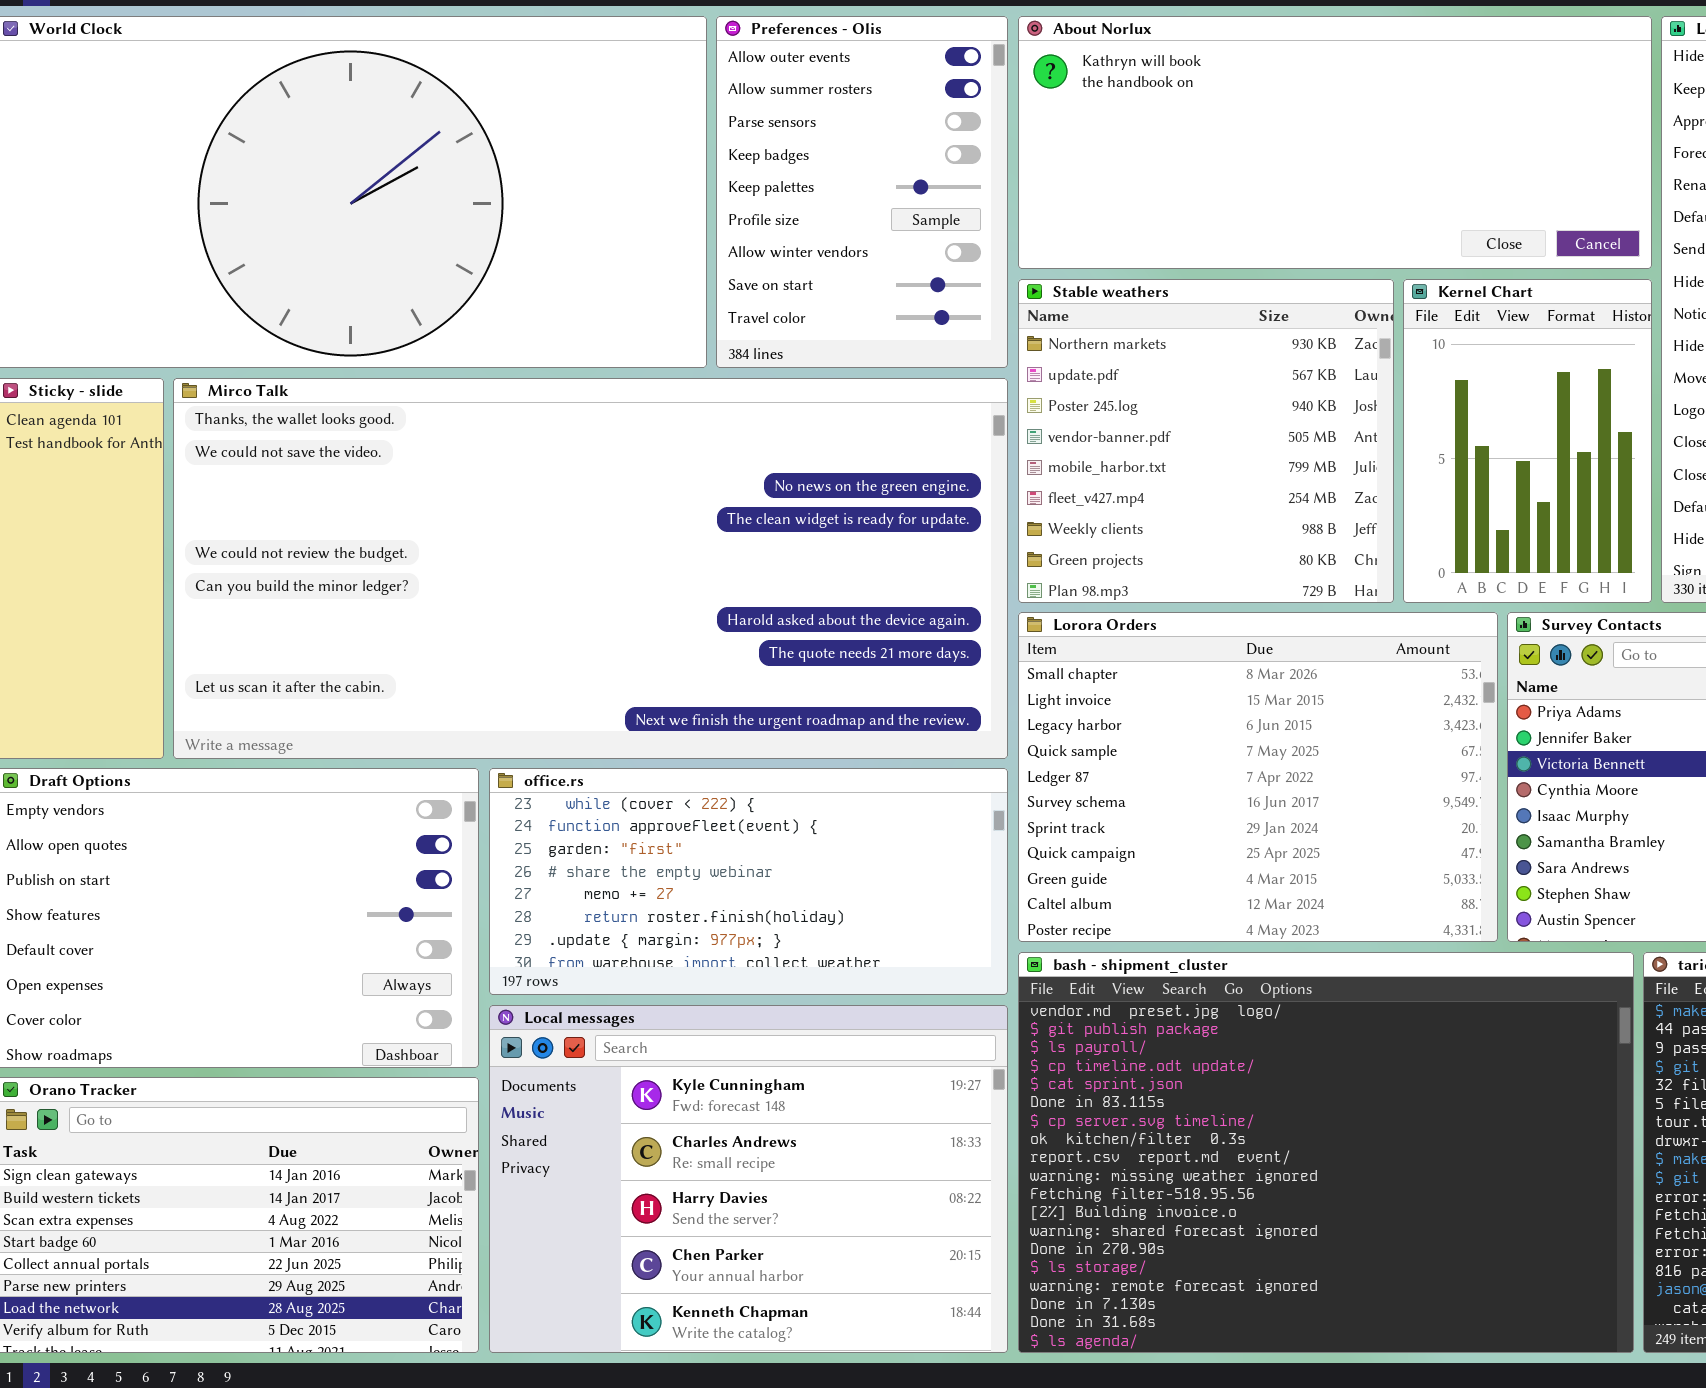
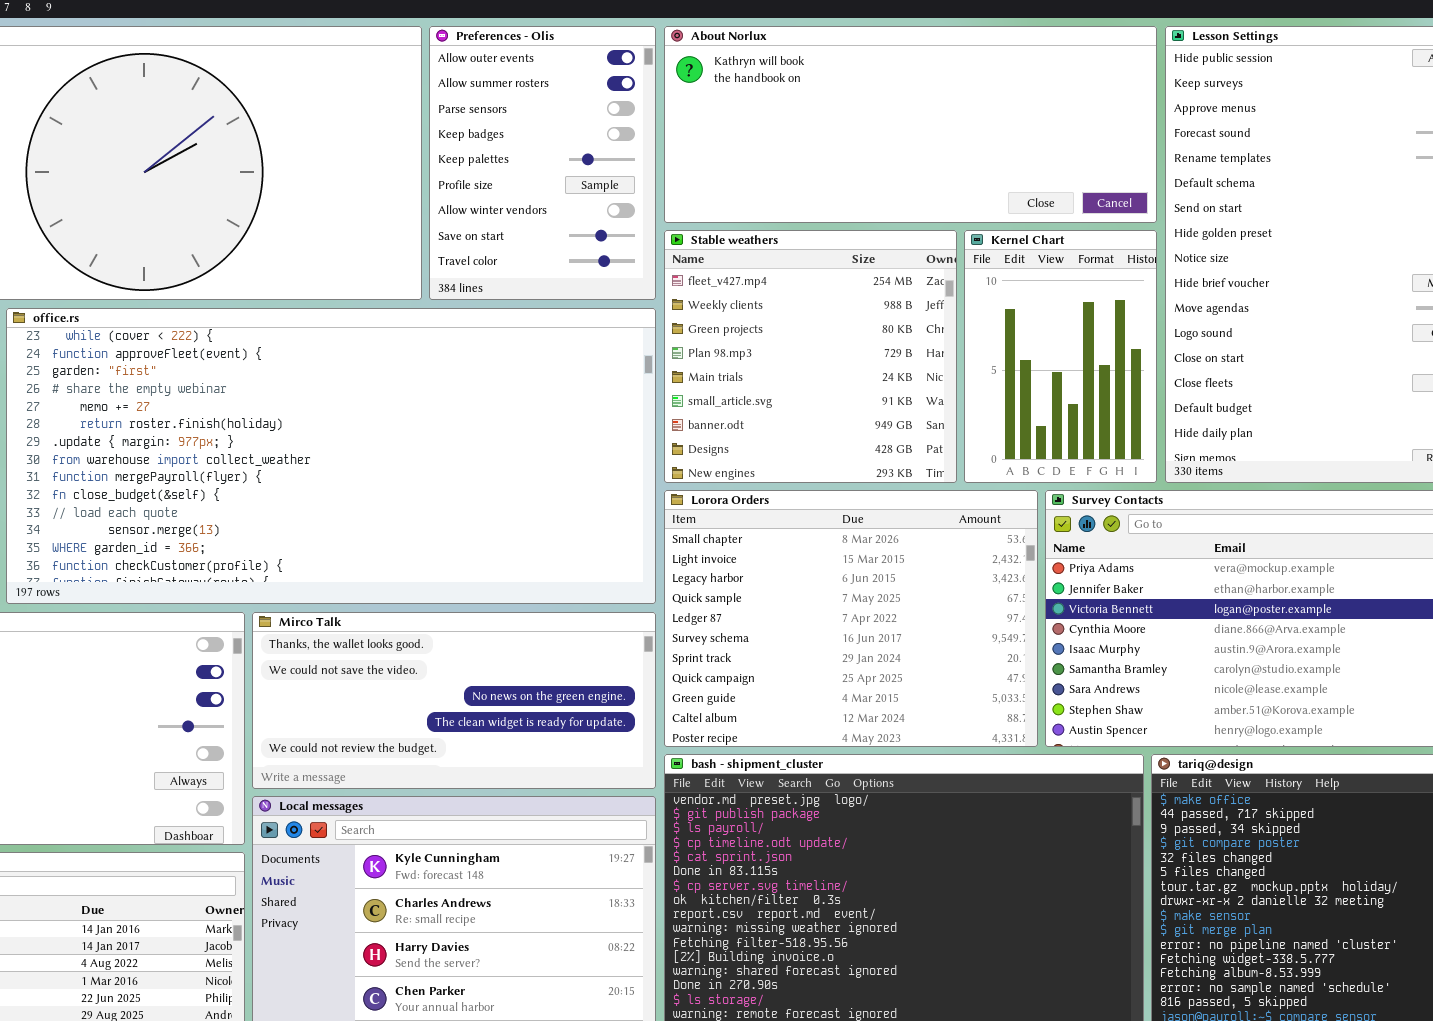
Stable weathers: [1018,279,1394,603] -> [664,230,957,483], scrolled down 5 rows
Mirco Talk: [173,378,1008,759] -> [252,612,656,789], moved, resized
office.rs: [489,768,1008,995] -> [6,308,656,604], moved, resized

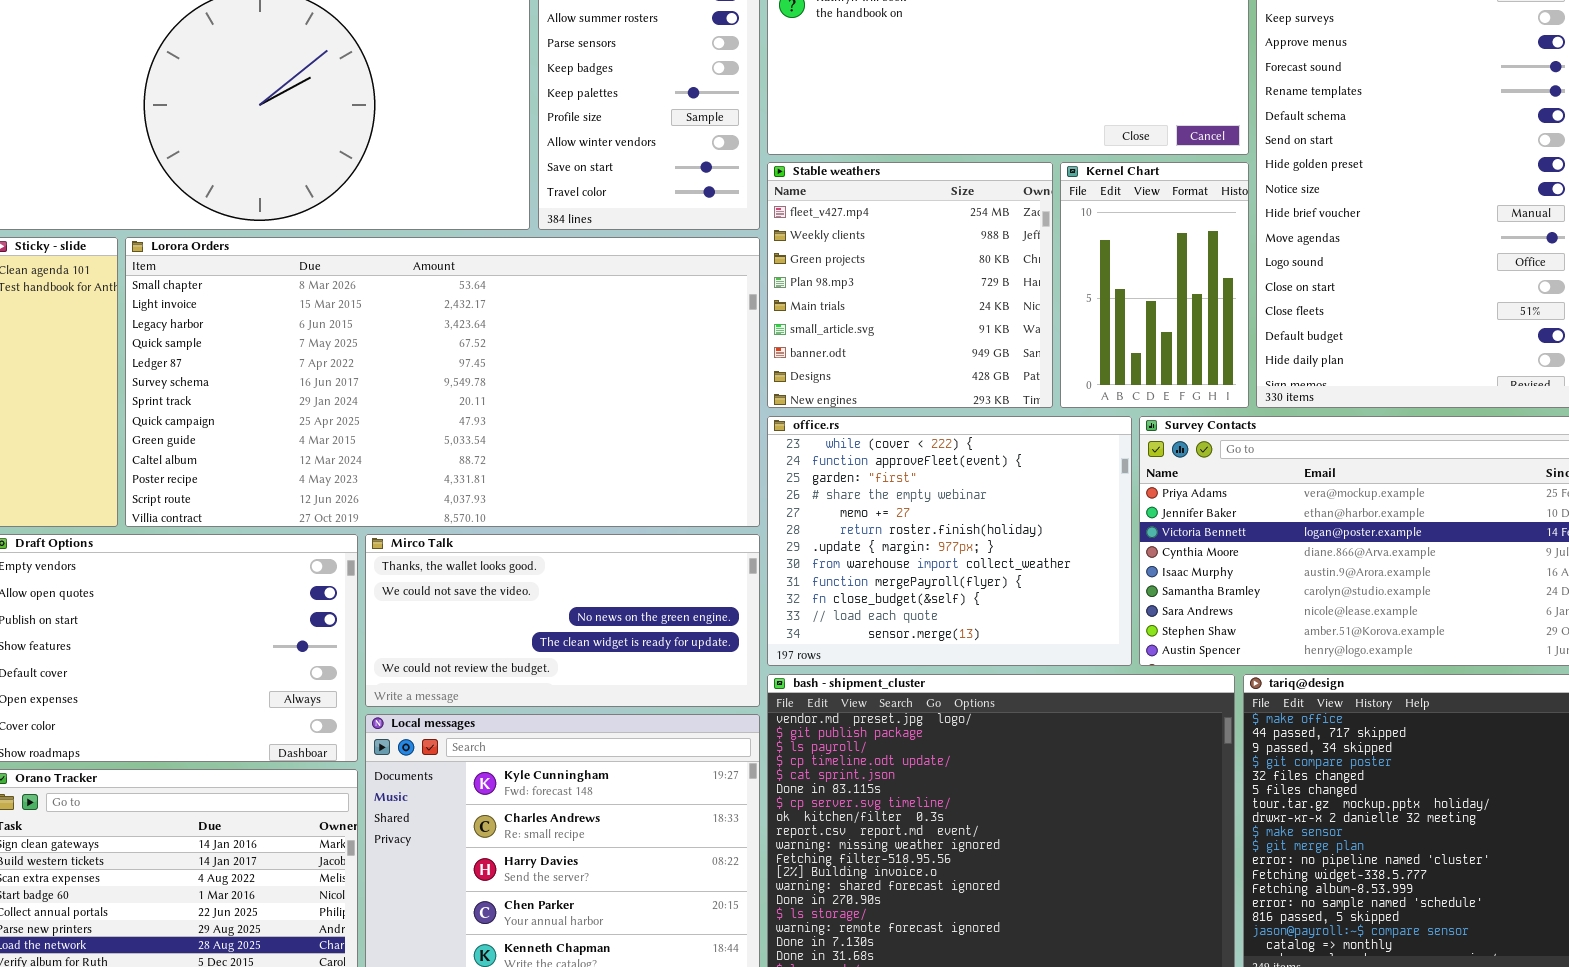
office.rs: [6,308,656,604] -> [767,416,1132,666], moved, resized
Lorora Orders: [664,490,1038,747] -> [125,237,760,527], moved, resized

